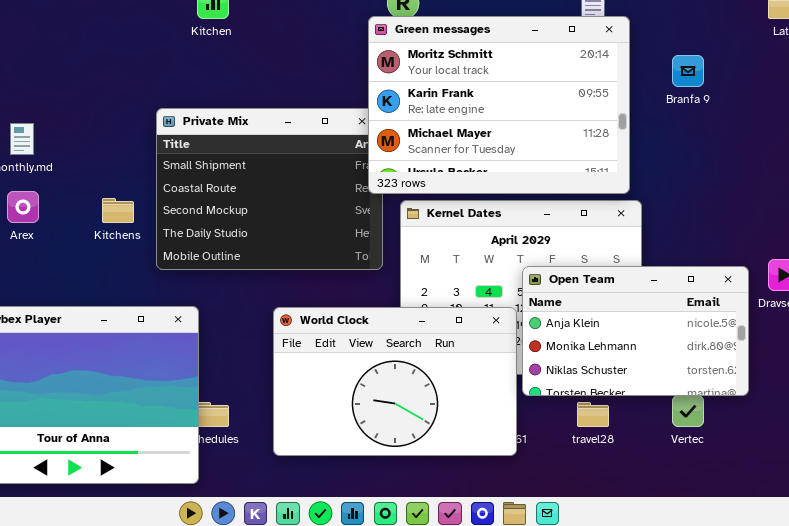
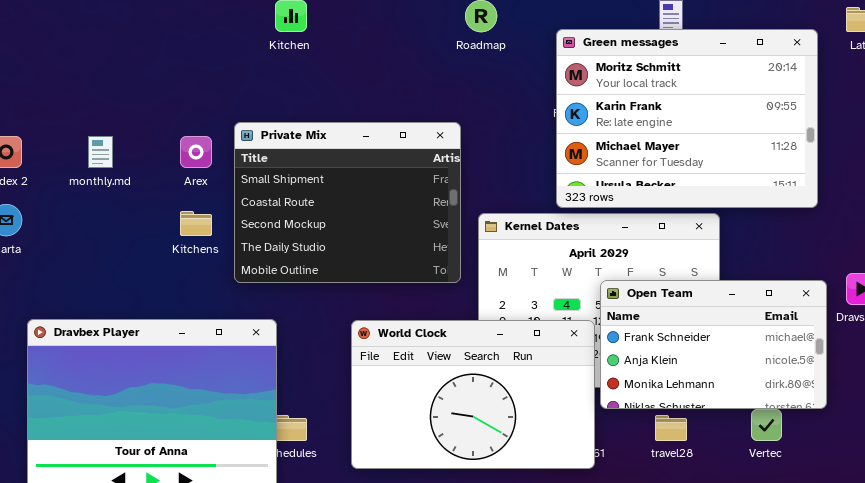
Green messages: [368,16,630,194] -> [556,29,818,208], moved
Arex: [7,191,39,223] -> [180,136,212,168], moved
Open Team: [522,266,749,396] -> [600,280,827,409], scrolled up 1 row

